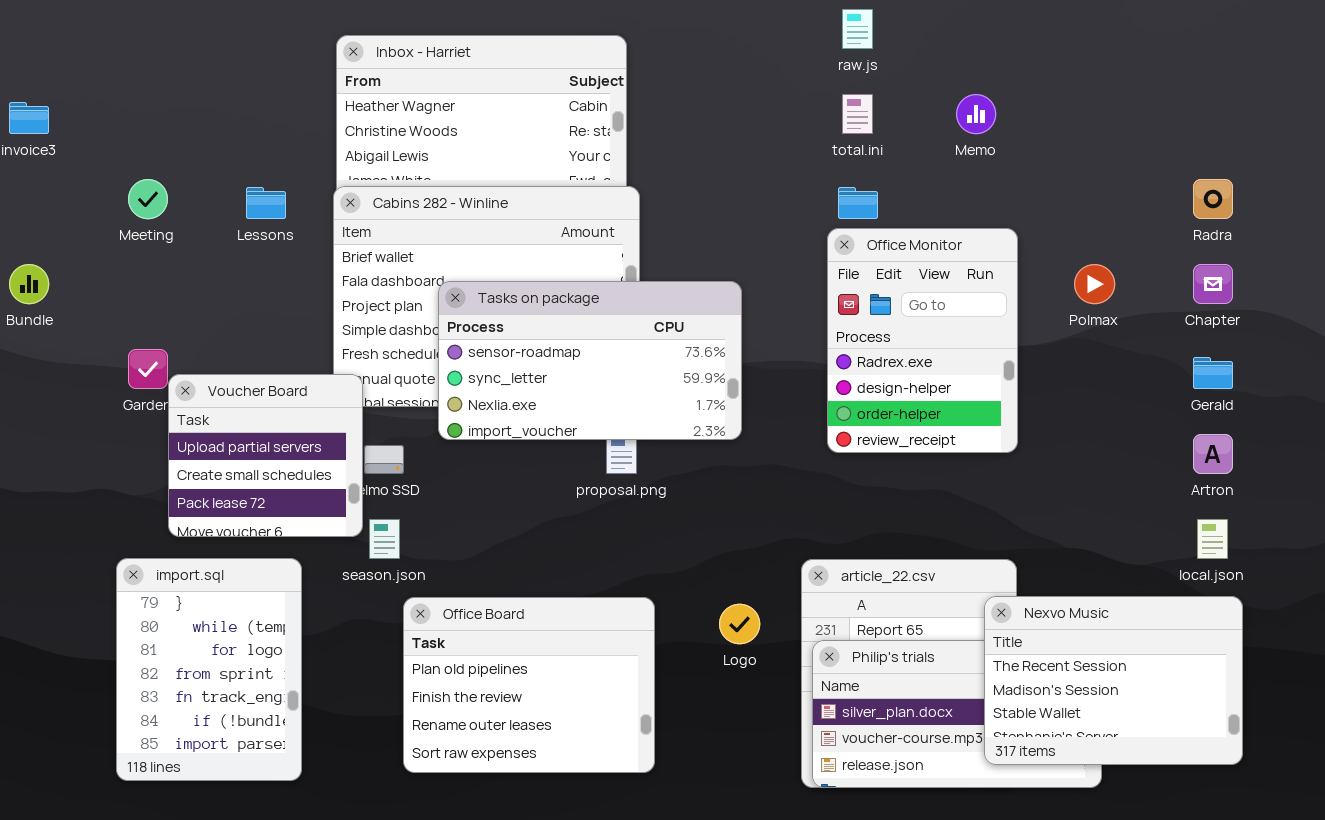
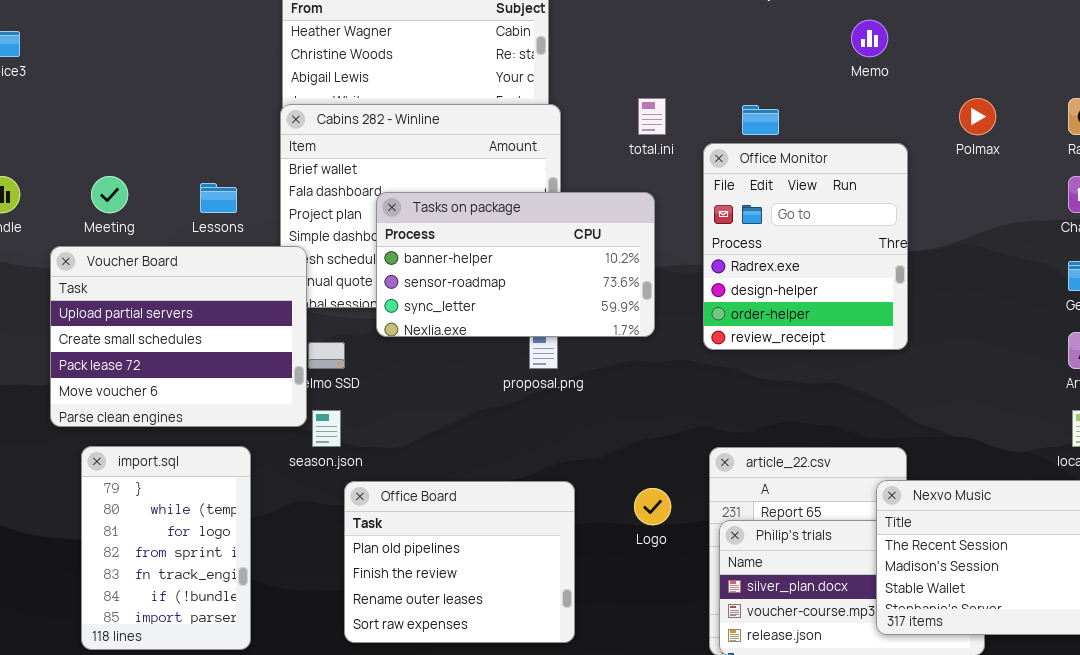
total.ini: [842,94,873,134] -> [638,98,666,135], moved
Meeting: [128,179,168,219] -> [91,176,128,213], moved
Lessons: [246,187,286,219] -> [200,183,237,213], moved
Office Monitor: [827,228,1018,453] -> [703,143,908,350], resized
Polmax: [1074,264,1115,304] -> [959,98,996,135], moved
Tasks on package: [438,281,742,440] -> [376,192,655,337], scrolled up 1 row
Voucher Board: [168,374,363,537] -> [50,246,307,427], resized

